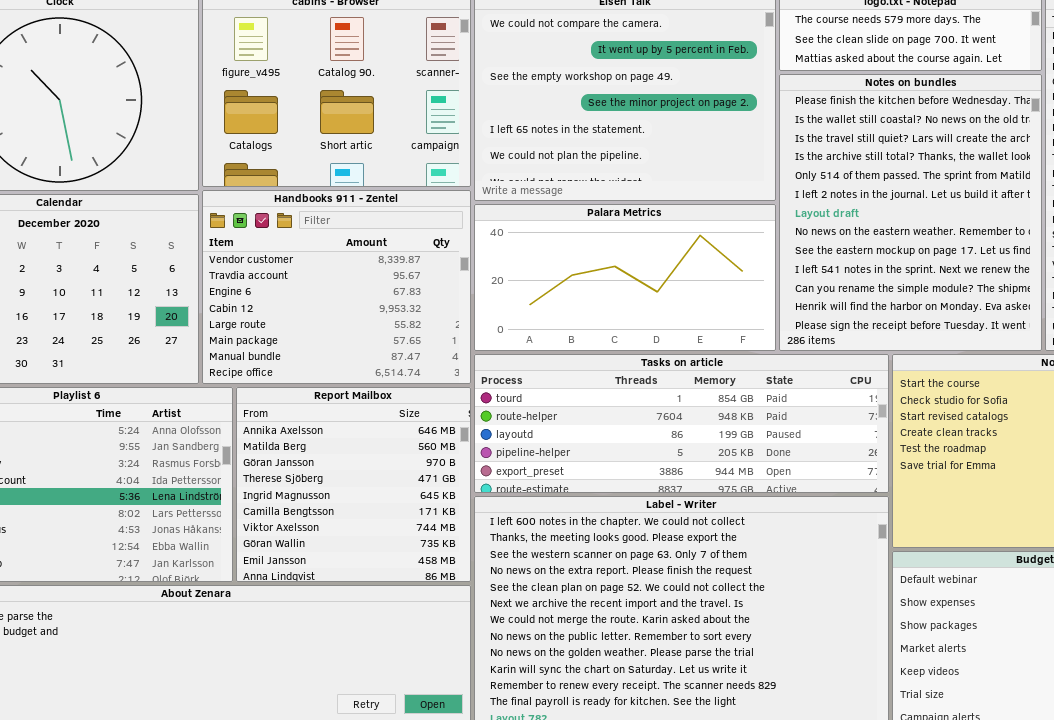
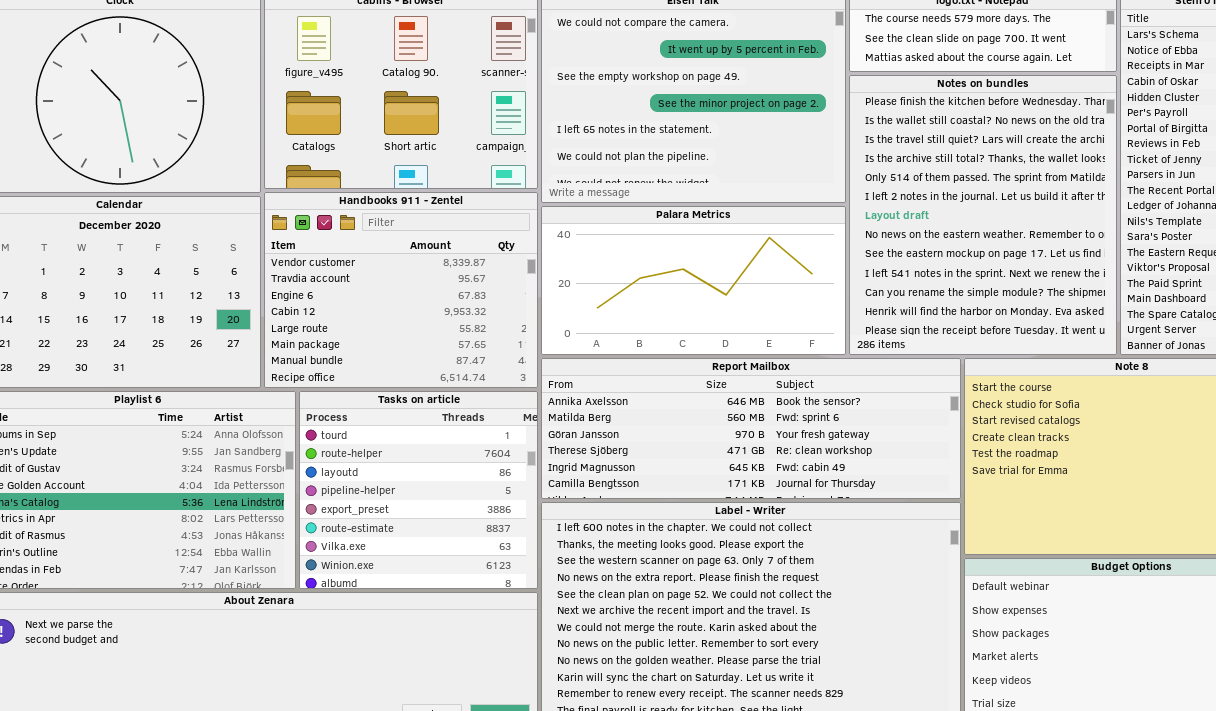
Tasks on article: [474,354,889,493] -> [299,391,538,589], moved, resized
Report Mailbox: [236,387,471,582] -> [541,358,961,499], moved, resized

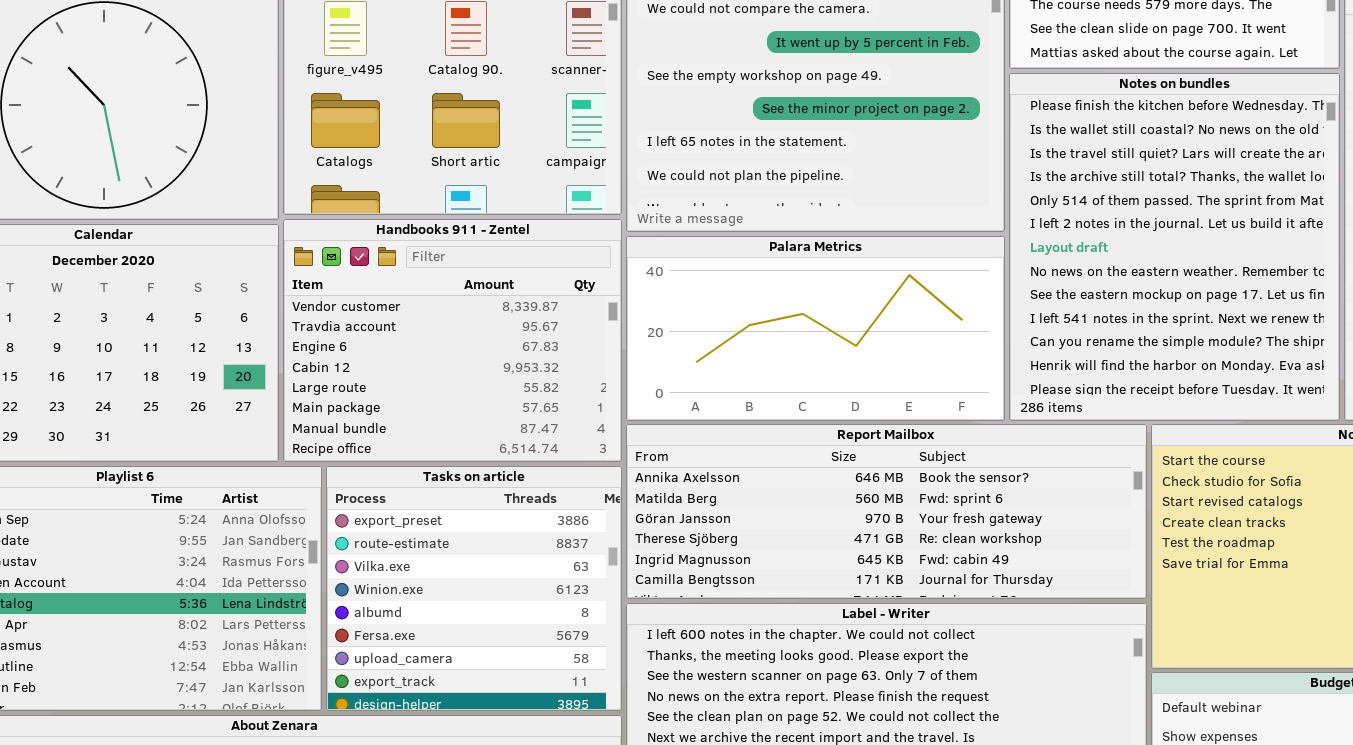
Tasks on article: [299,391,538,589] -> [326,466,622,711], scrolled down 4 rows

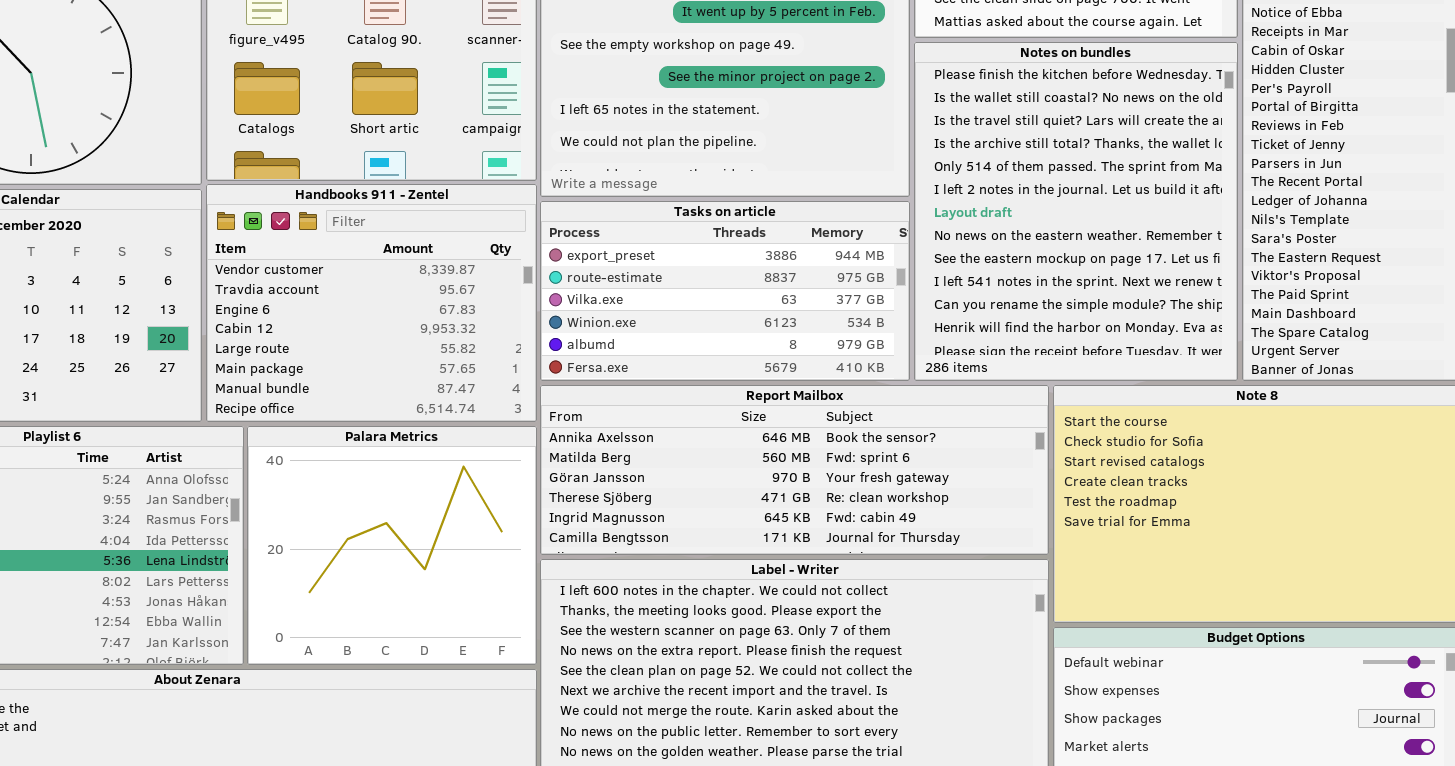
Palara Metrics: [626,236,1005,421] -> [247,426,537,665], moved, resized
Tasks on article: [326,466,622,711] -> [540,201,910,381], moved, resized

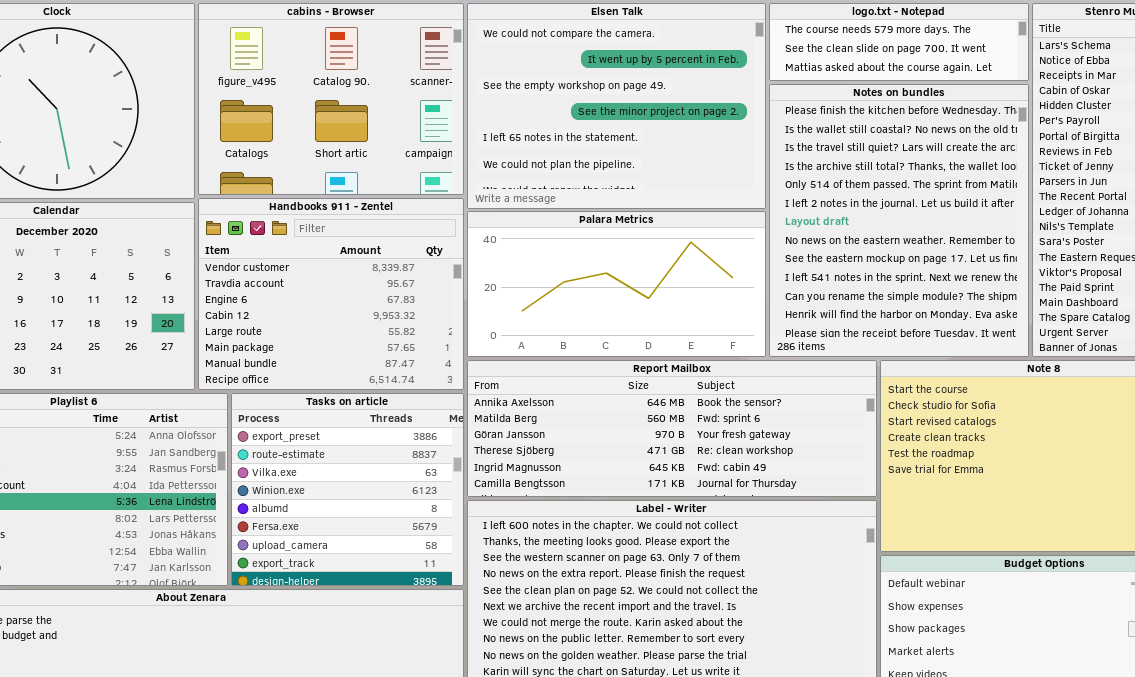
Tasks on article: [540,201,910,381] -> [231,393,464,586], moved, resized
Palara Metrics: [247,426,537,665] -> [467,211,766,357], moved, resized

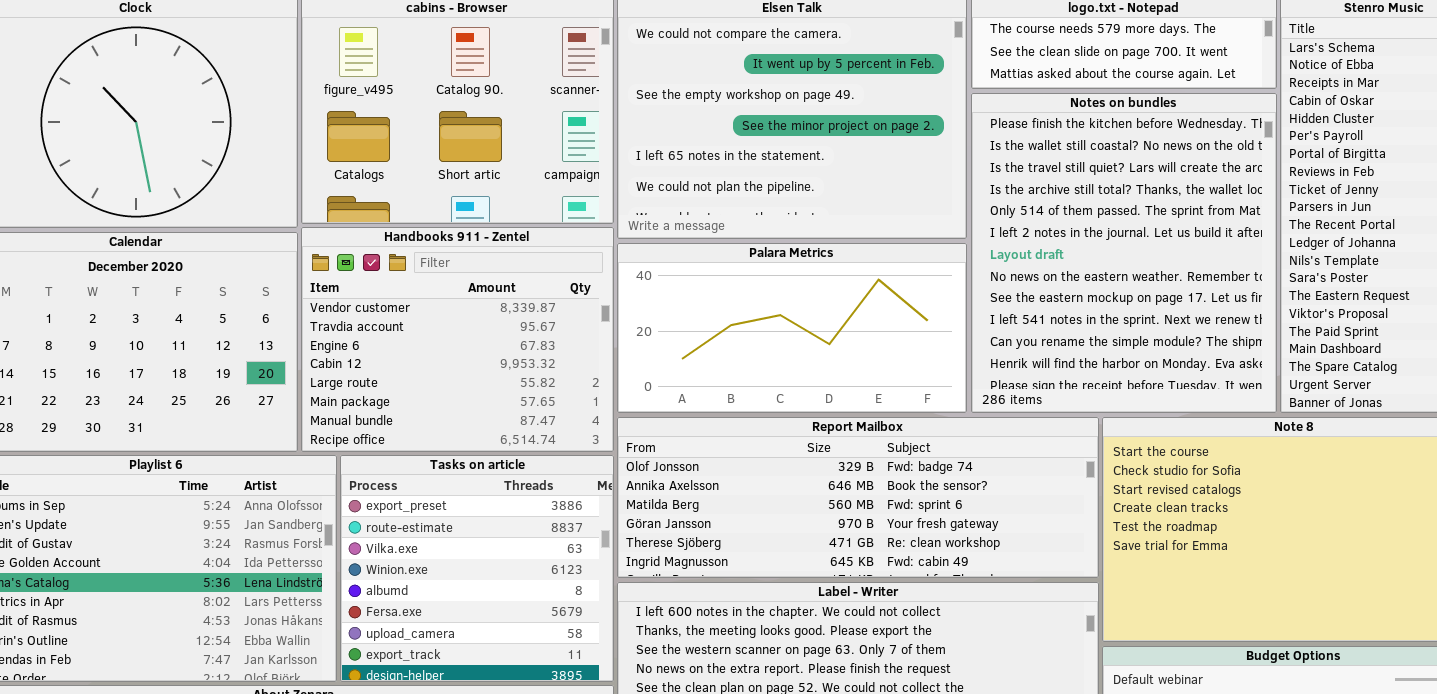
Report Mailbox: [467,360,877,497] -> [617,417,1099,578], scrolled up 1 row

